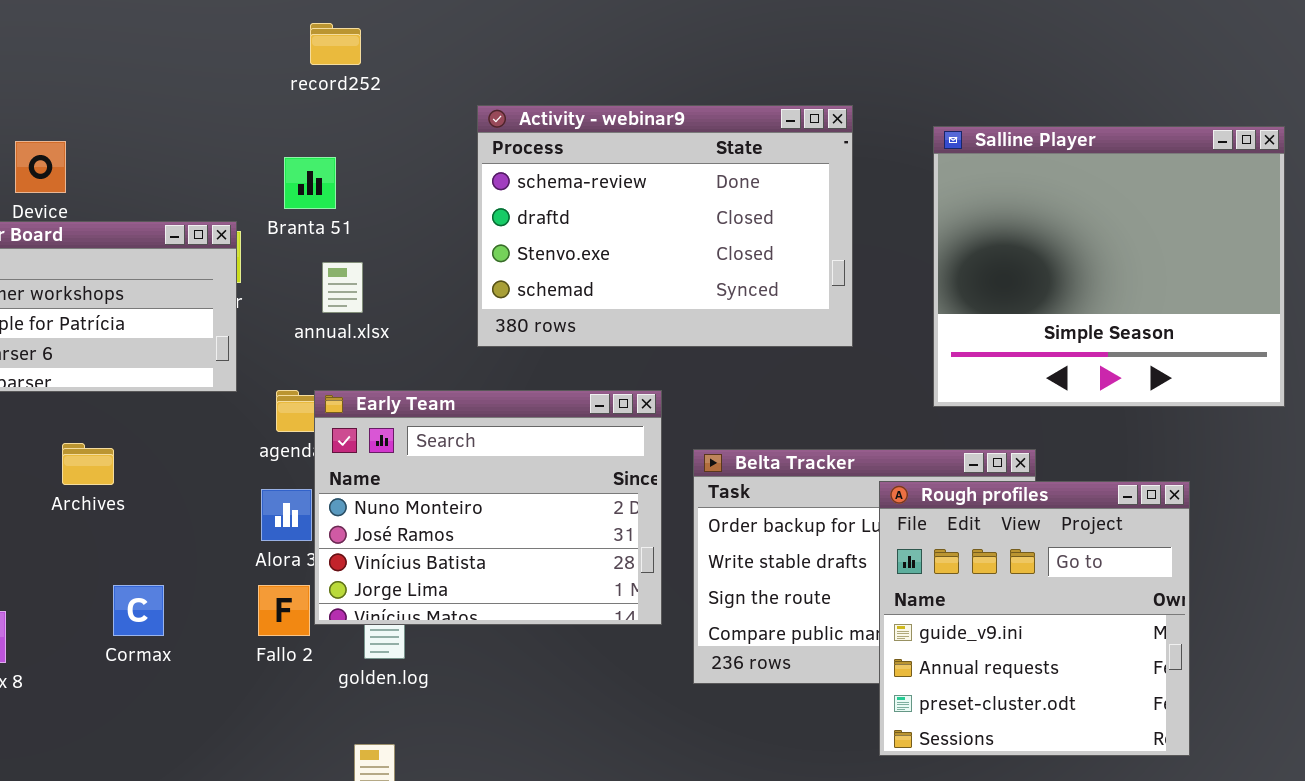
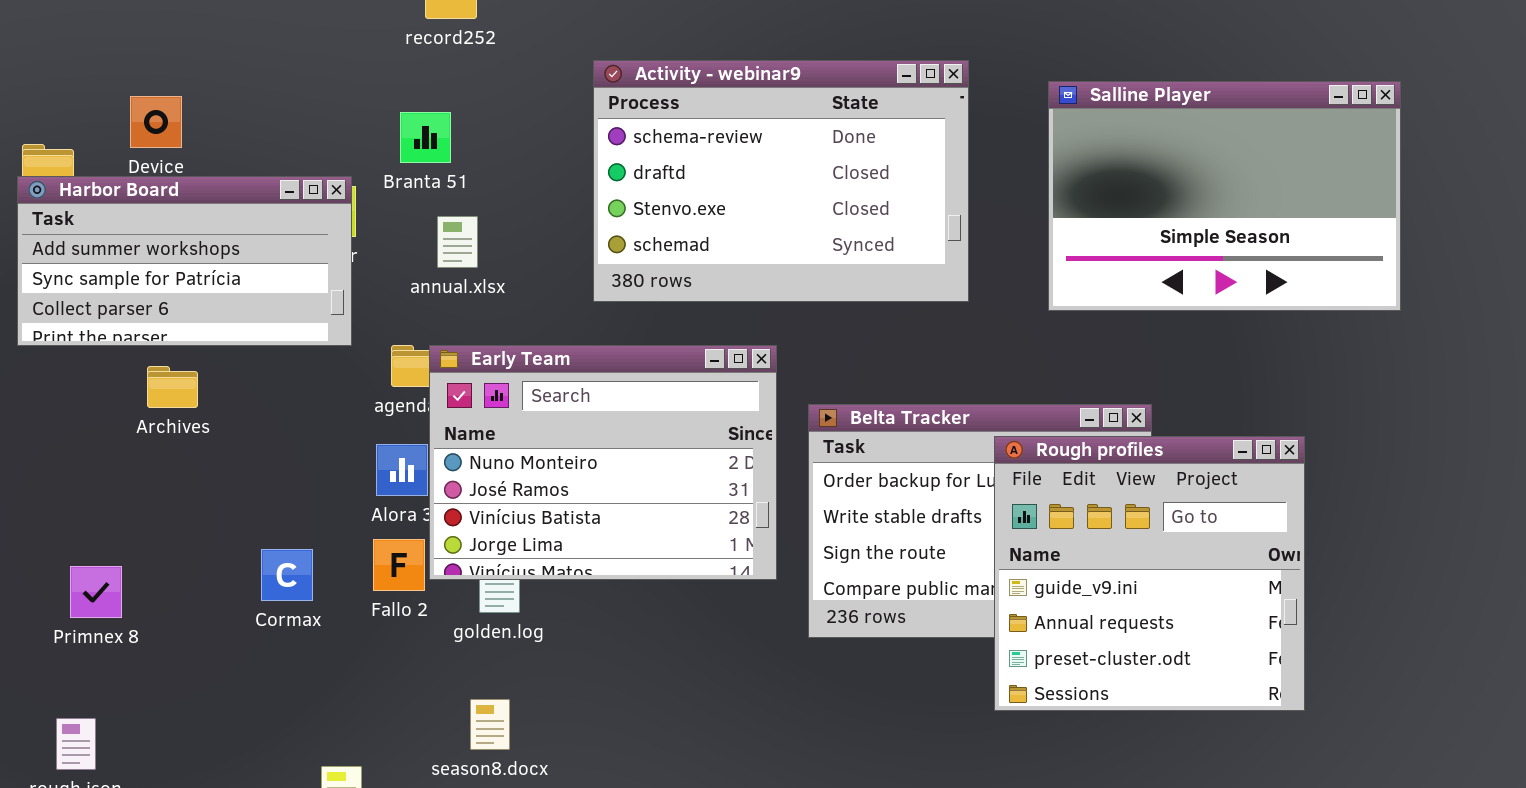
Salline Player: [933,126,1285,407] -> [1048,81,1401,311], resized
Archives: [62,443,114,485] -> [147,366,198,408], moved
Cormax: [113,585,164,636] -> [261,549,313,601], moved

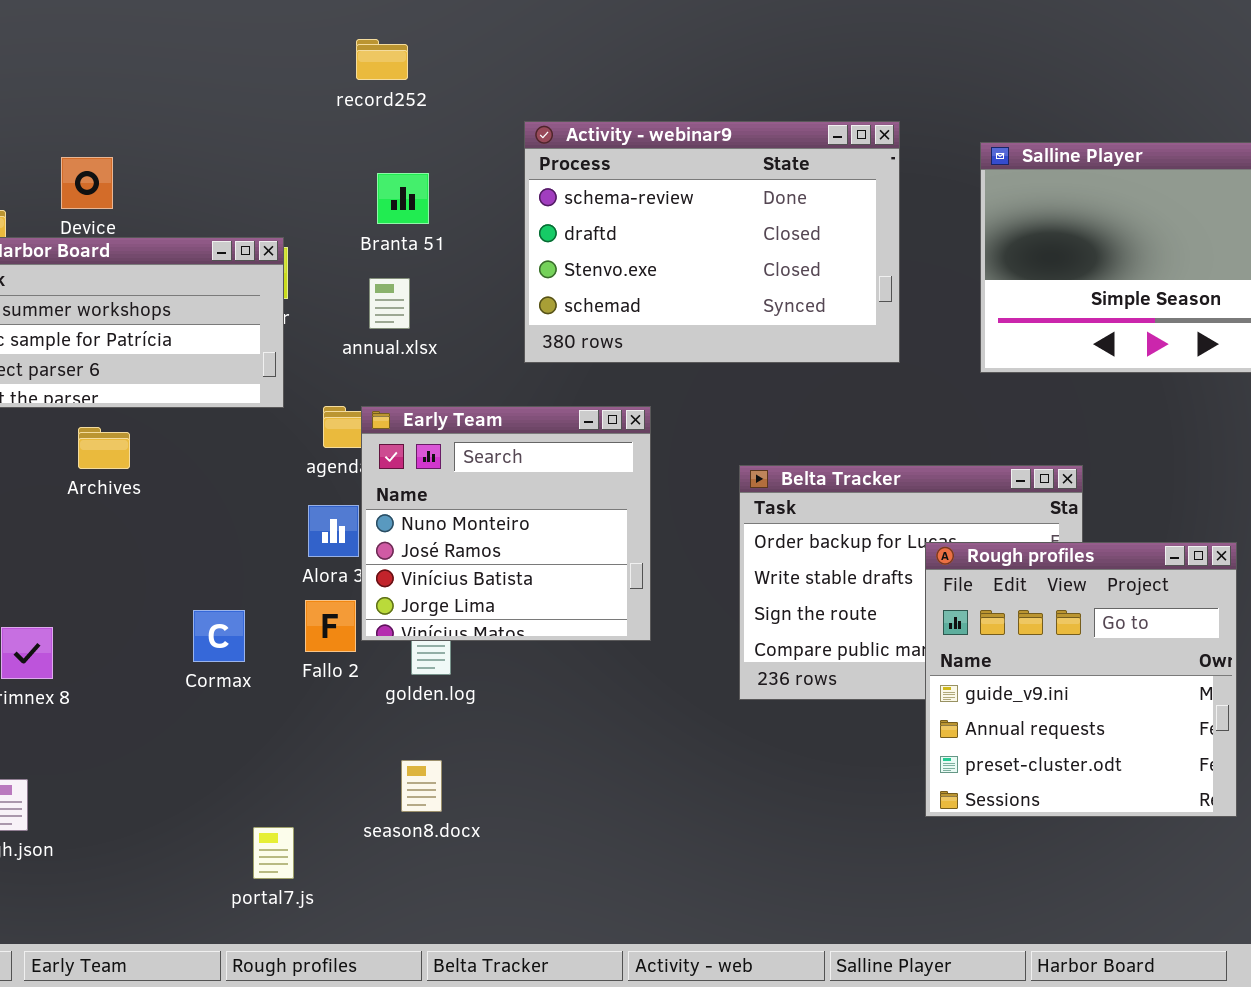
Branta 51: [400,112,451,163] -> [377,173,429,224], moved
Early Team: [429,345,777,580] -> [361,406,651,641], resized
Rough profiles: [994,436,1305,711] -> [925,542,1237,817], moved

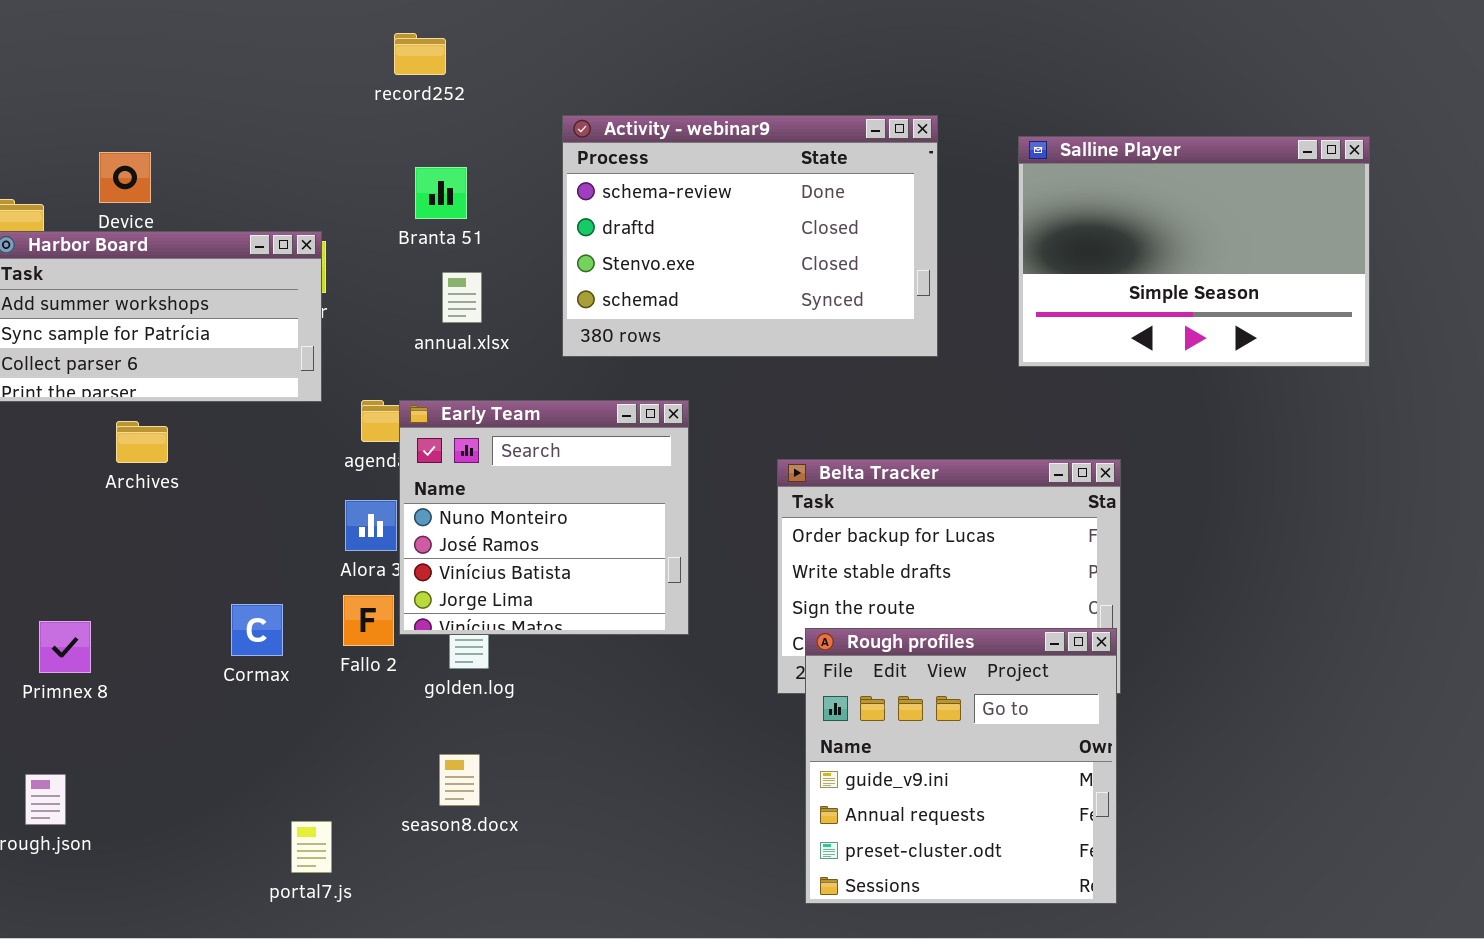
annual.xlsx: [369,278,410,329] -> [442,272,482,323], moved
Rough profiles: [925,542,1237,817] -> [805,628,1117,904], moved

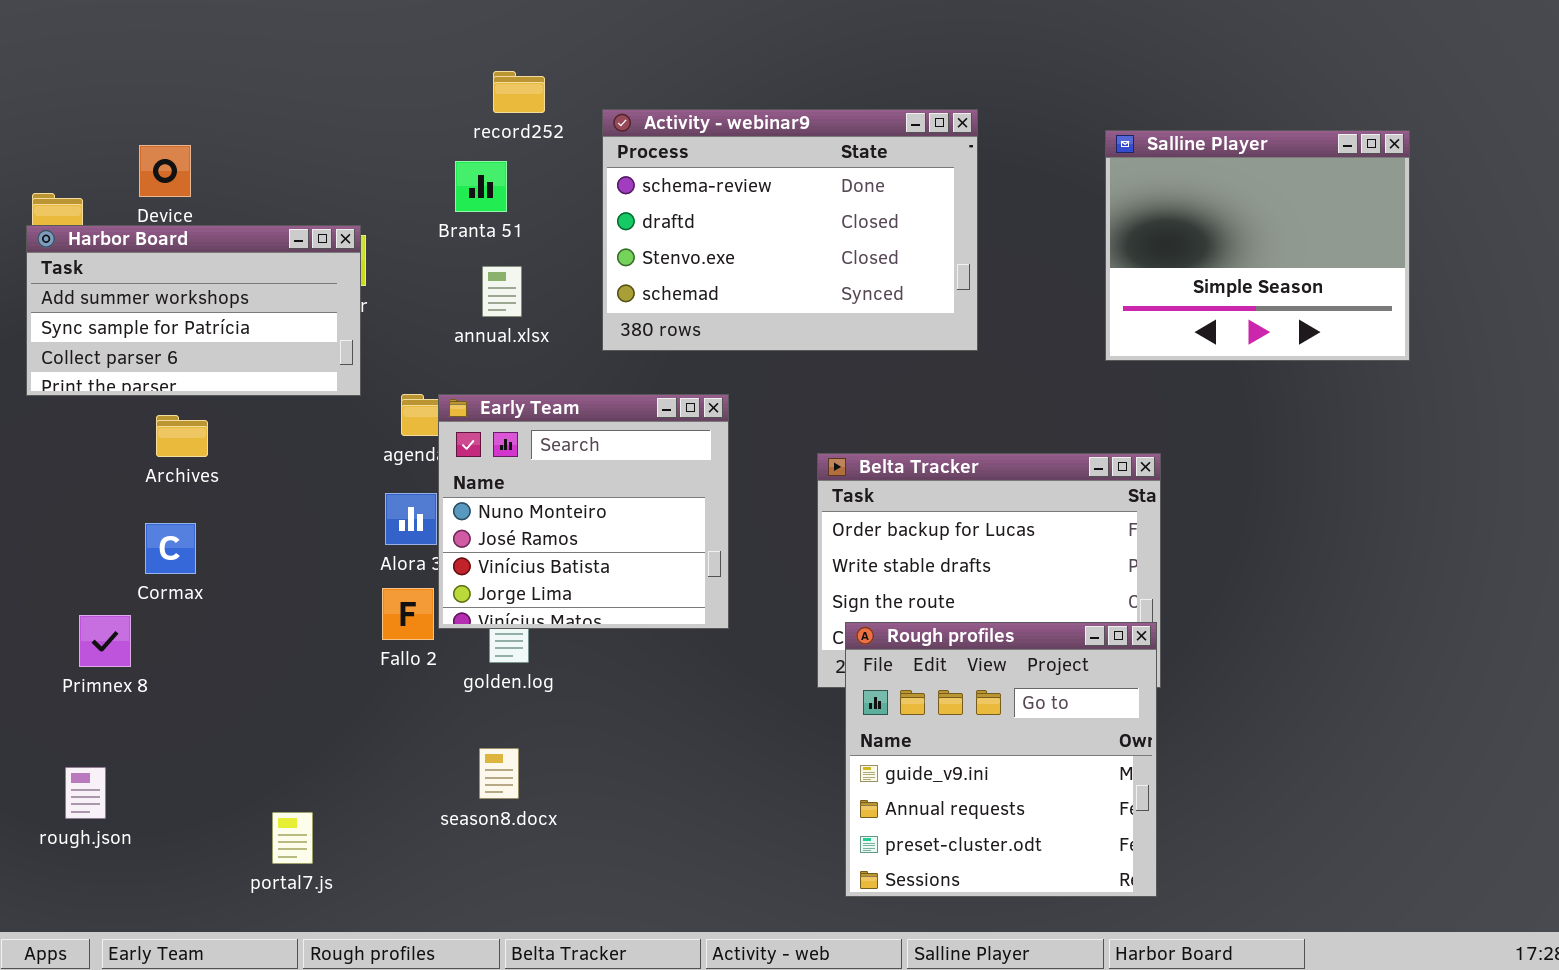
record252: [394,33,446,75] -> [493,71,545,113], moved
Salline Player: [1018,136,1370,367] -> [1105,130,1410,361], resized
Cormax: [231,604,283,656] -> [145,523,196,574], moved
portal7.js: [291,821,332,873] -> [272,812,313,864], moved

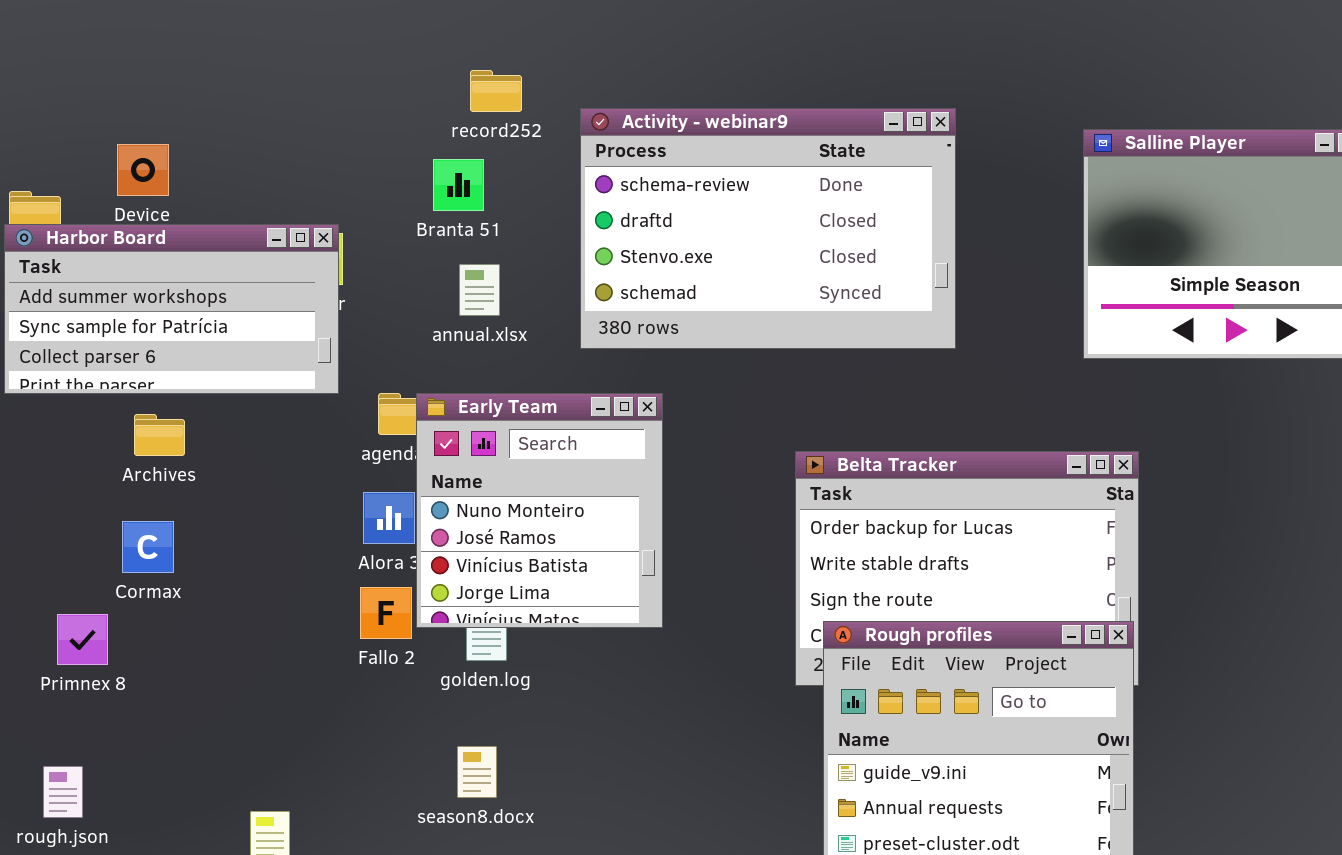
Early Team: [438,394,729,629] -> [416,393,663,628], resized

